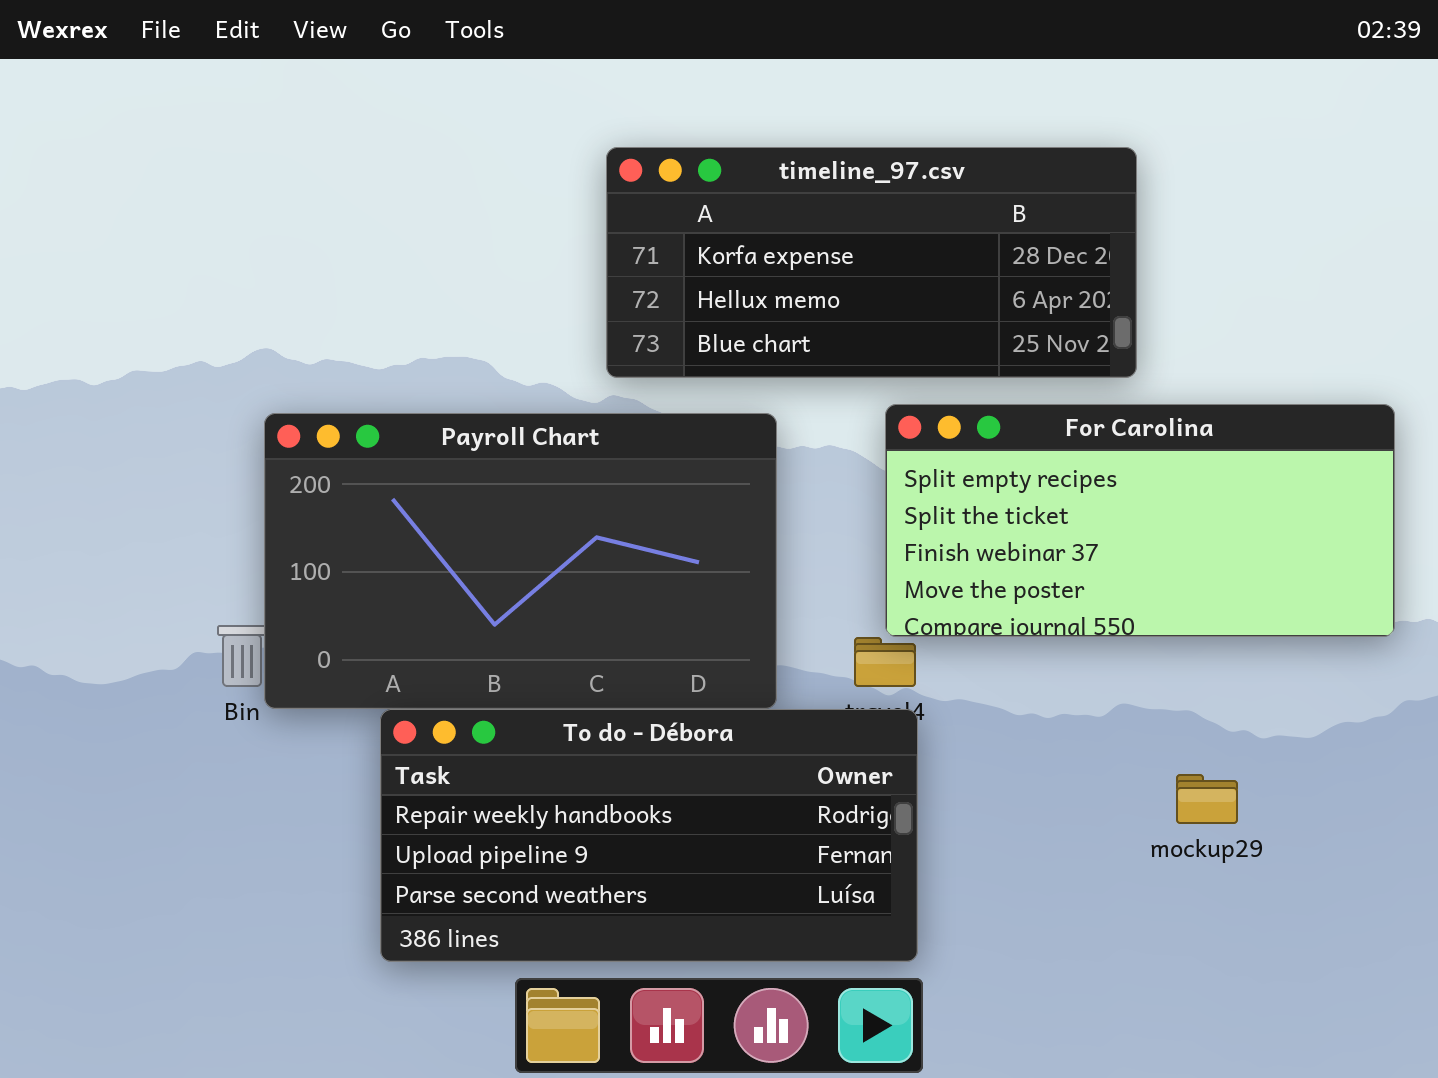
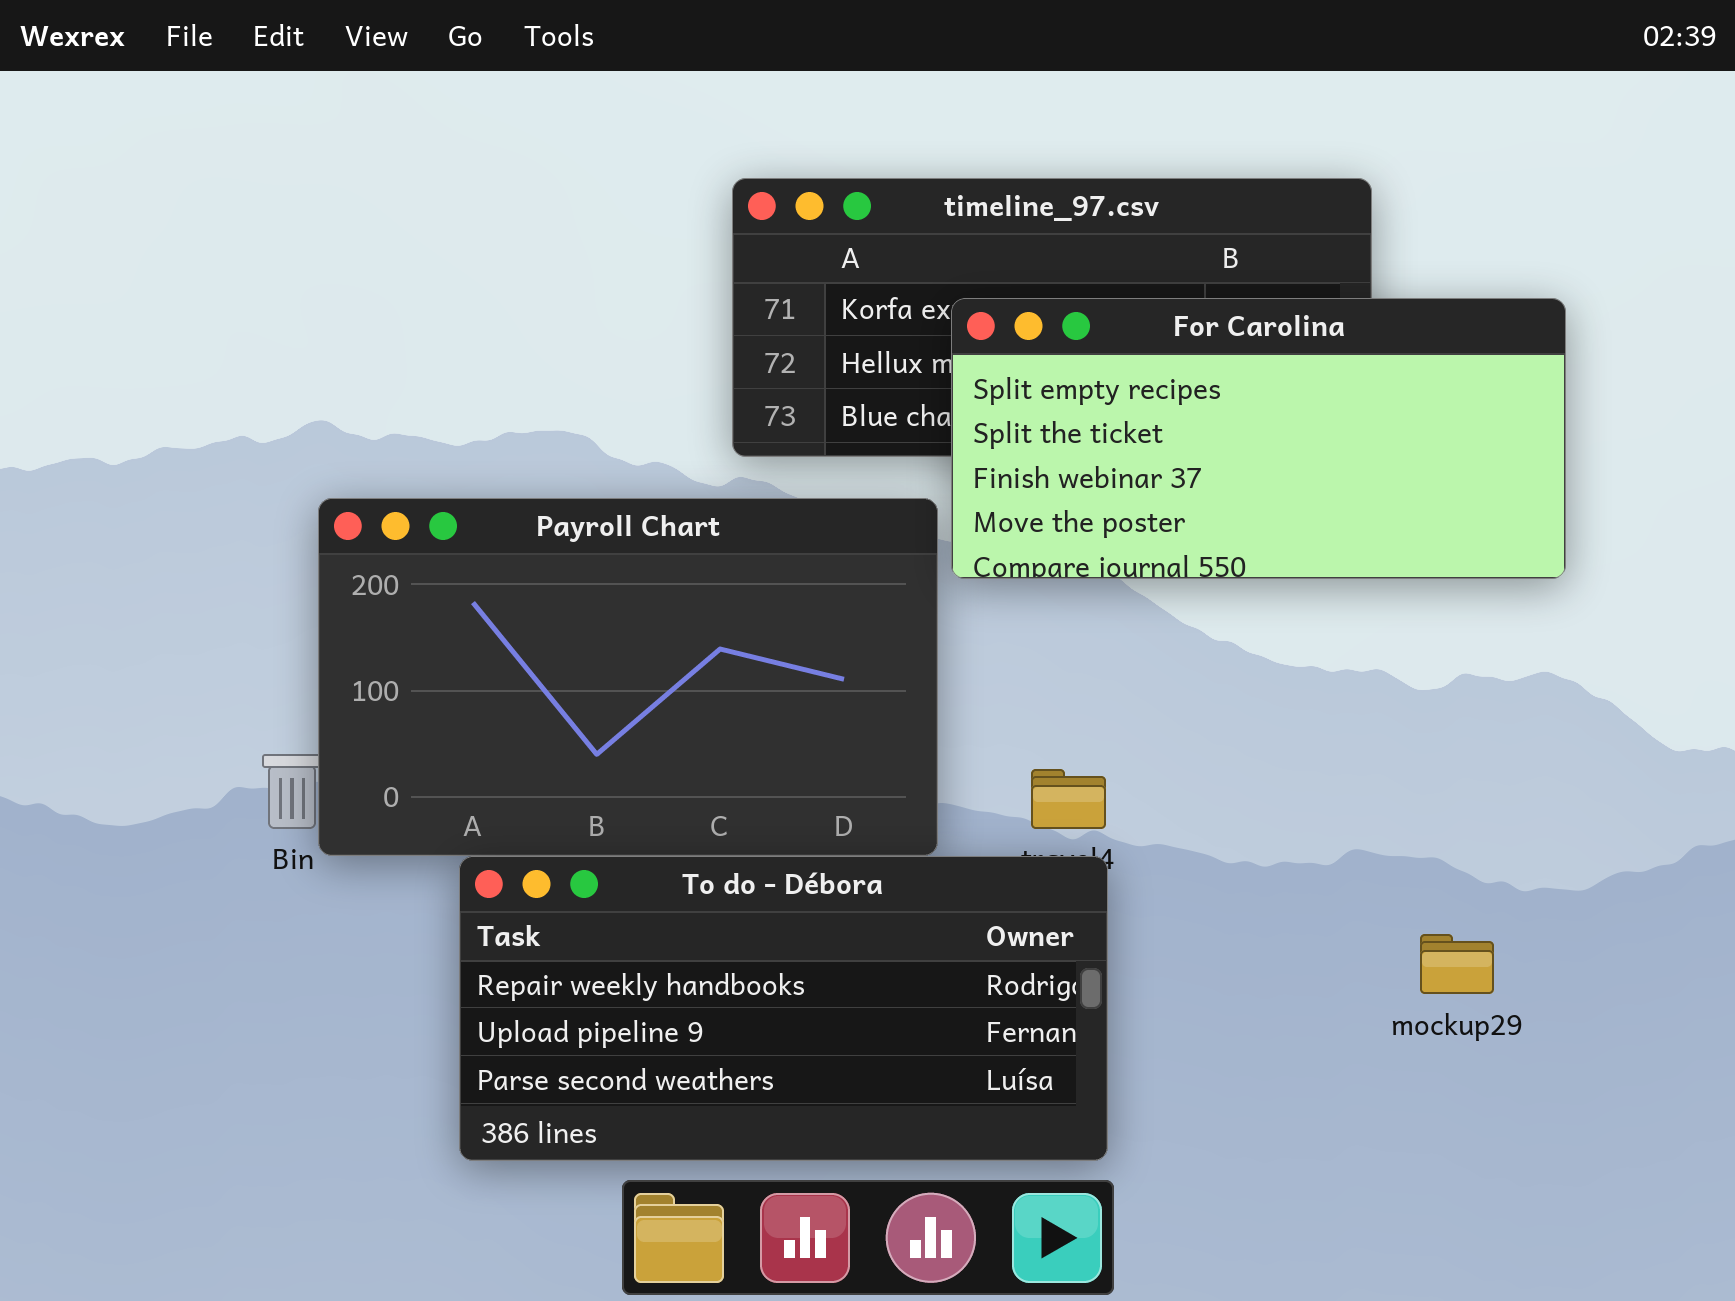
For Carolina: [885,404,1395,637] -> [951,298,1566,579], moved

